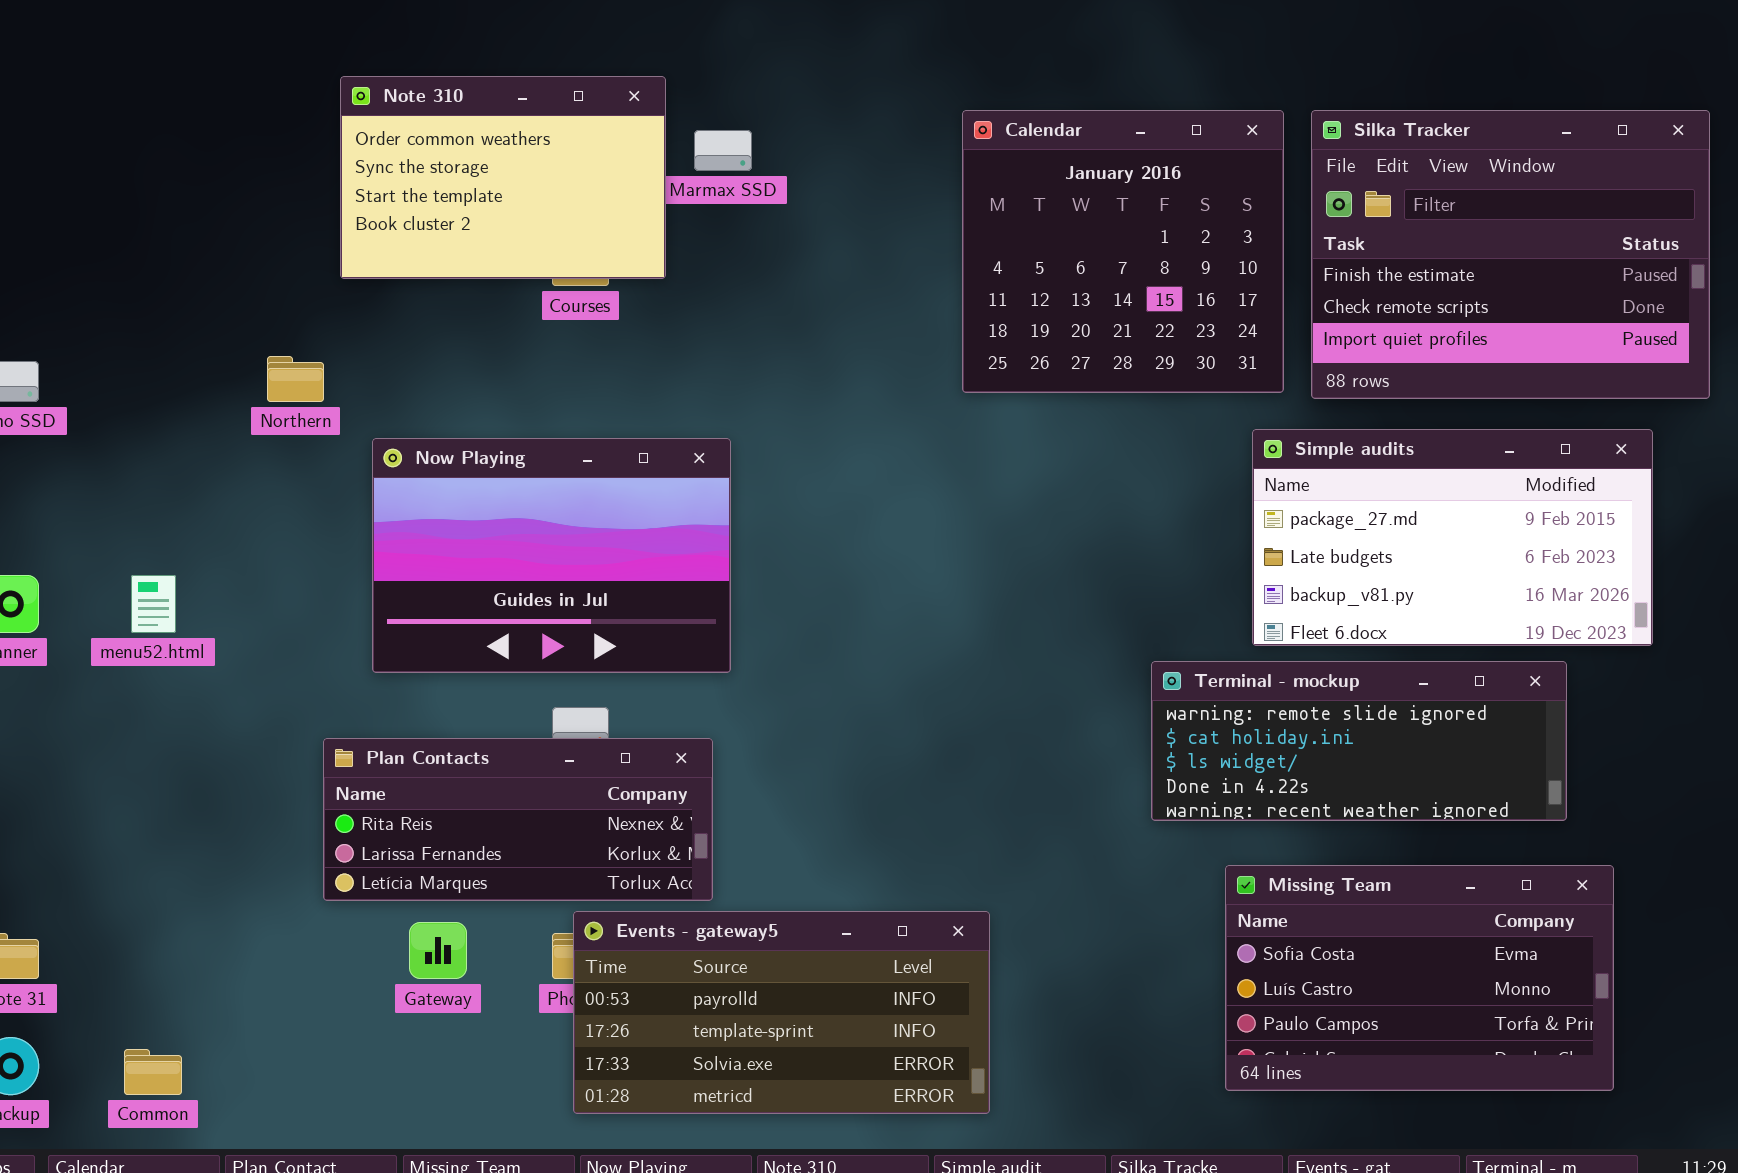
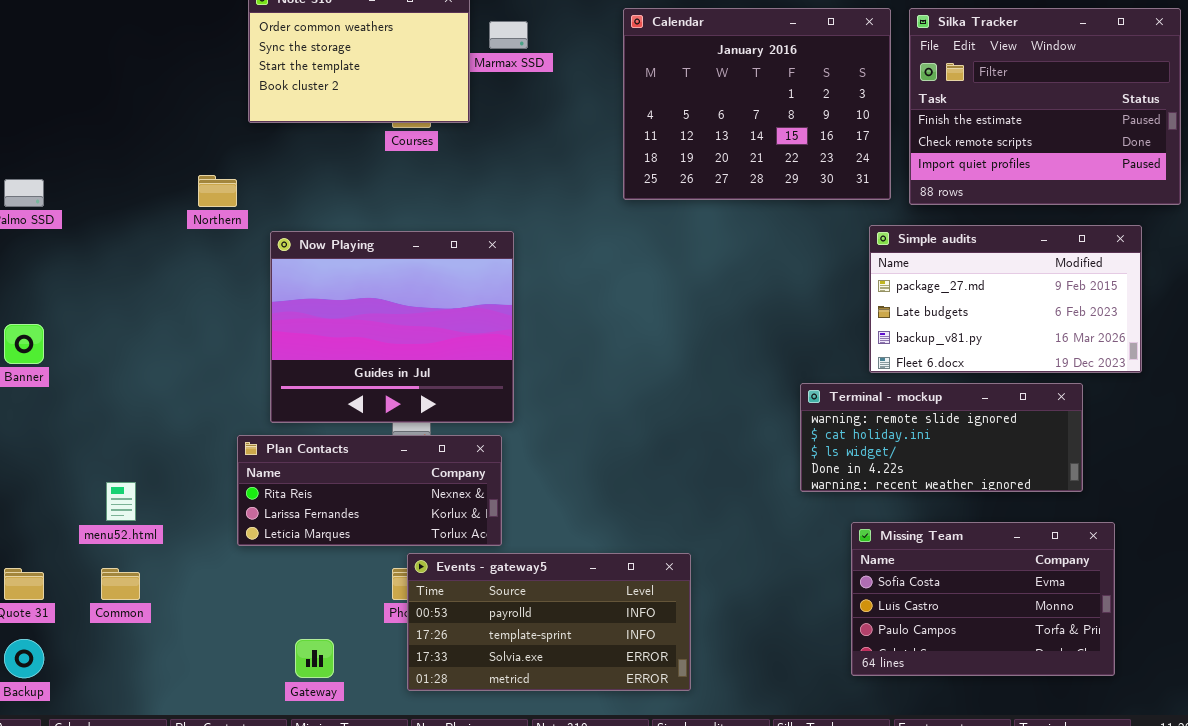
Calendar: [962,110,1284,393] -> [623,8,891,200], resized
Now Playing: [372,438,731,673] -> [270,231,514,423], resized
menu52.html: [131,575,176,633] -> [106,482,136,521], moved
Gateway: [409,922,467,979] -> [295,639,334,678], moved
Common: [124,1049,182,1095] -> [101,568,140,600], moved

